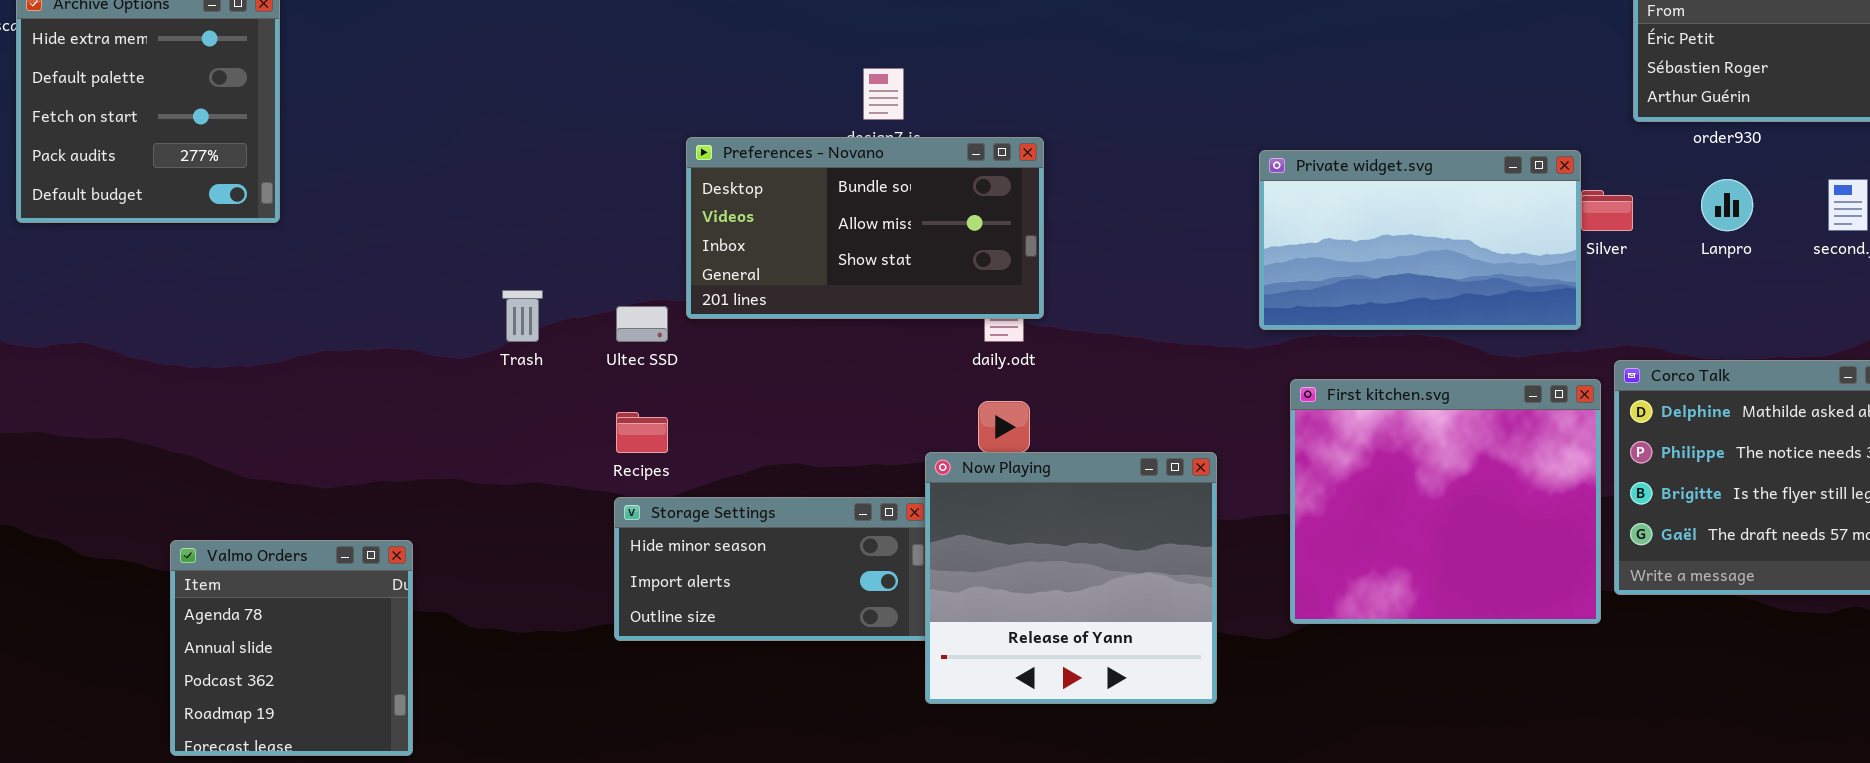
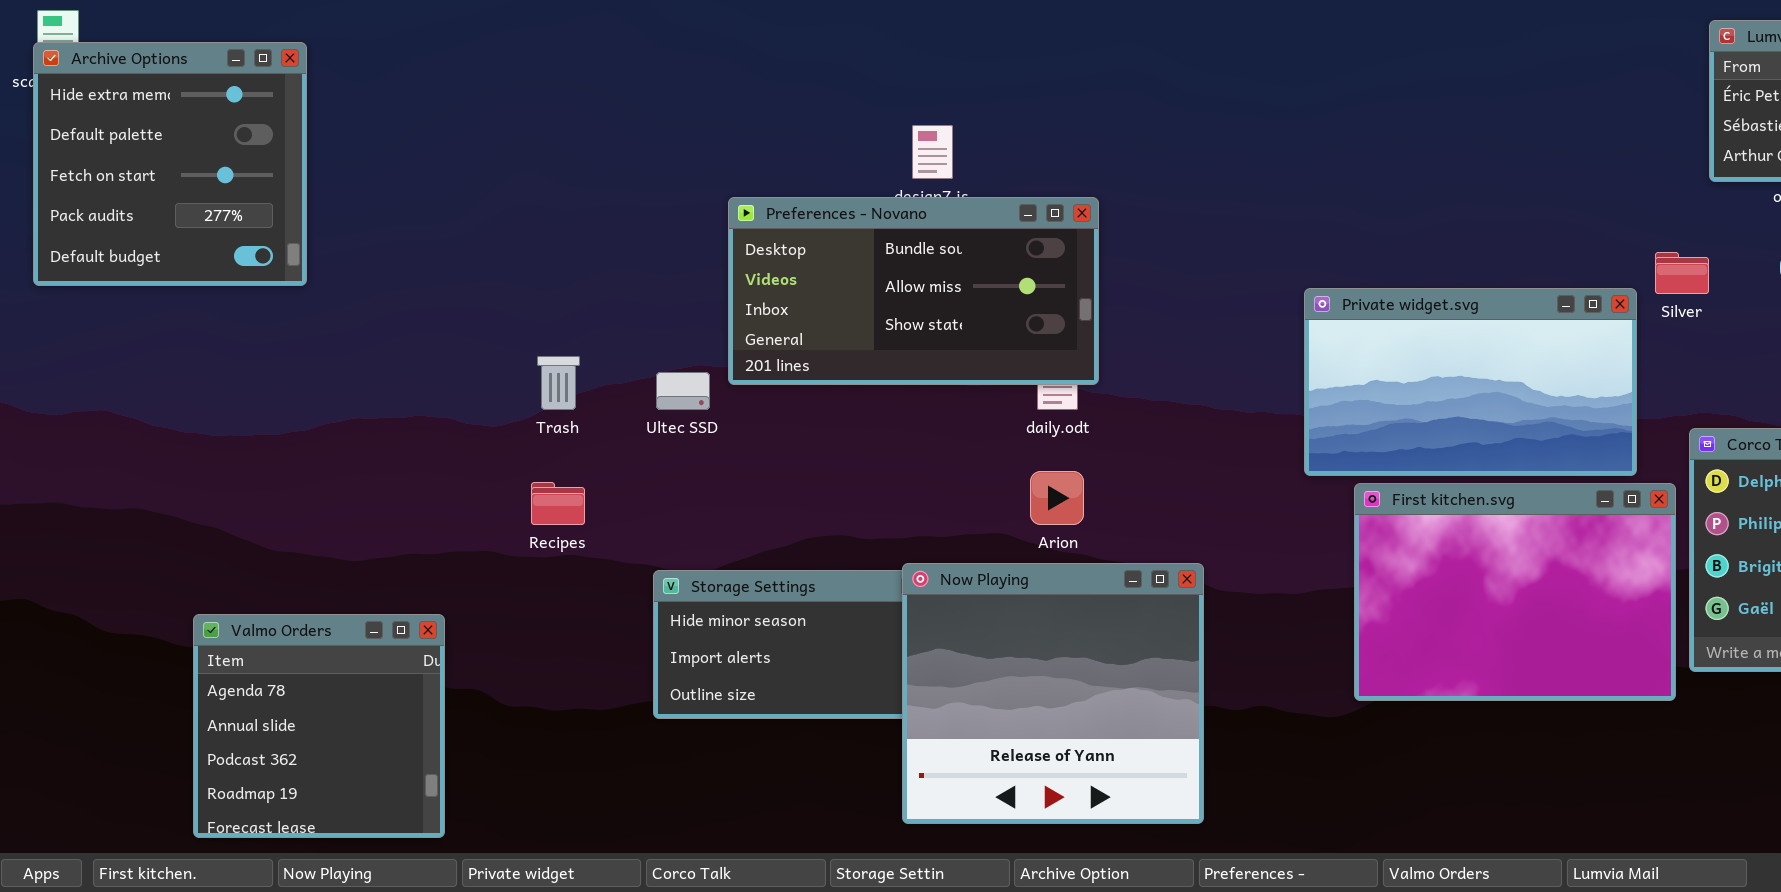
Private widget.svg: [1259,150,1581,330] -> [1304,288,1637,476], moved
First kitchen.svg: [1290,379,1601,624] -> [1354,483,1676,701], resized
Recipes: [616,412,668,453] -> [531,482,585,525], moved
Now Playing: [925,452,1217,704] -> [902,563,1204,824], moved

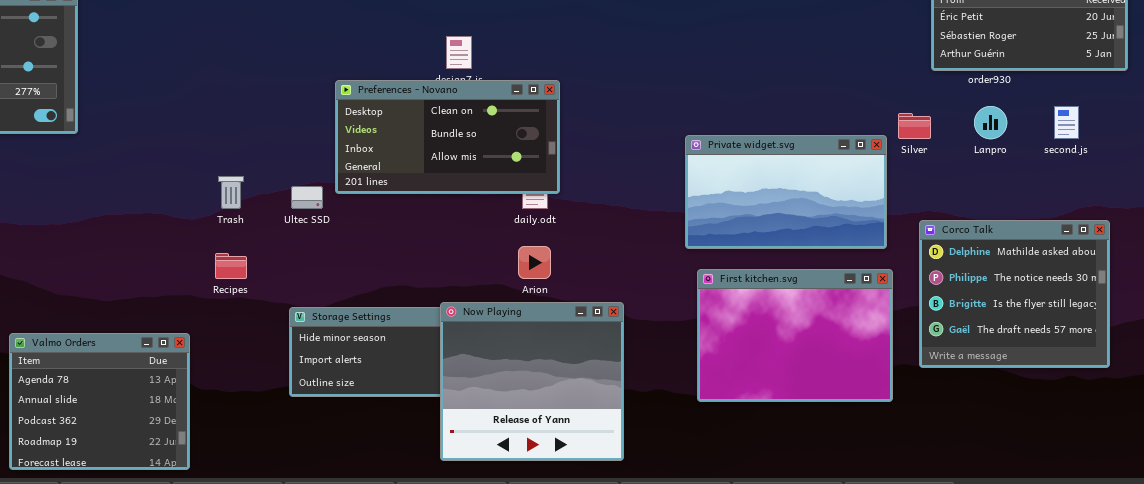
Preferences - Novano: [728,197,1099,385] -> [335,80,560,194], scrolled up 1 row
First kitchen.svg: [1354,483,1676,701] -> [697,269,893,402], moved
Valmo Orders: [193,614,445,838] -> [9,333,190,470], resized

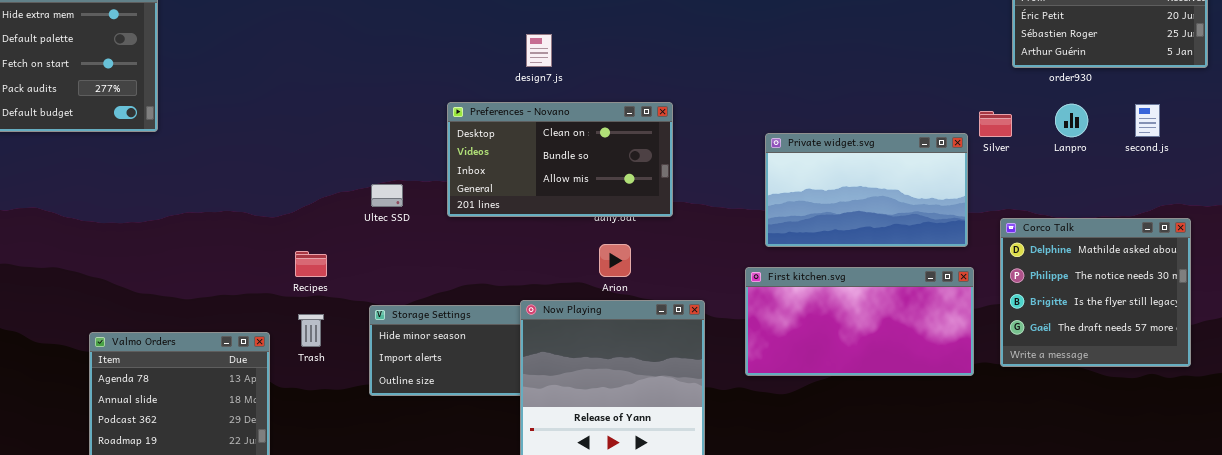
Preferences - Novano: [335,80,560,194] -> [447,102,673,217], moved
Trash: [218,176,244,209] -> [298,314,324,347], moved
First kitchen.svg: [697,269,893,402] -> [745,267,974,376], resized

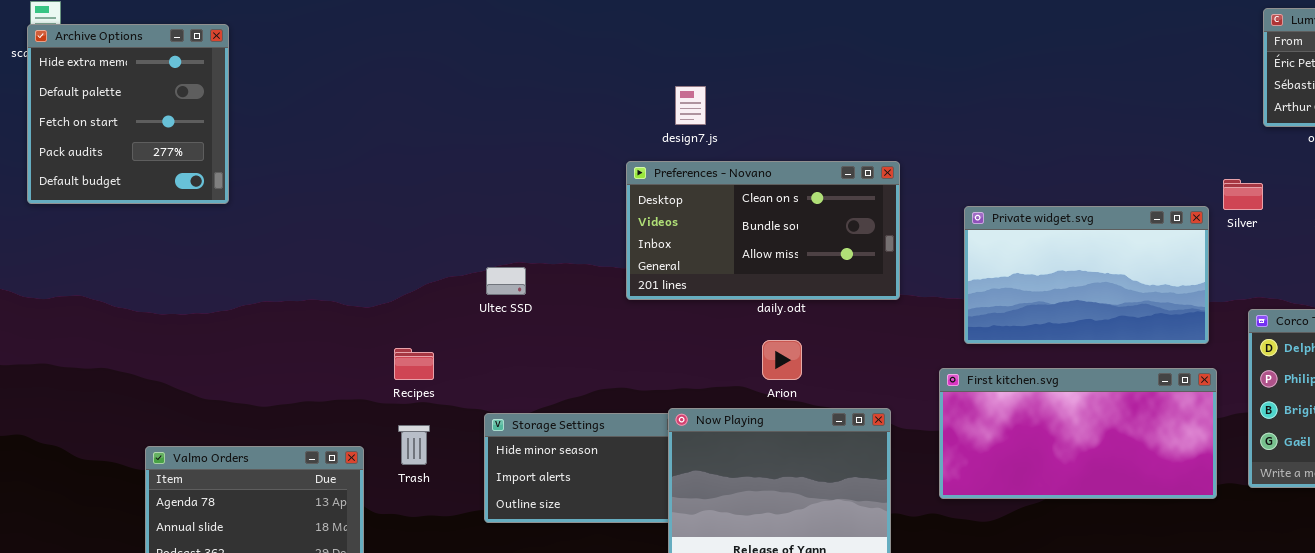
Preferences - Novano: [447,102,673,217] -> [626,161,900,300], moved

